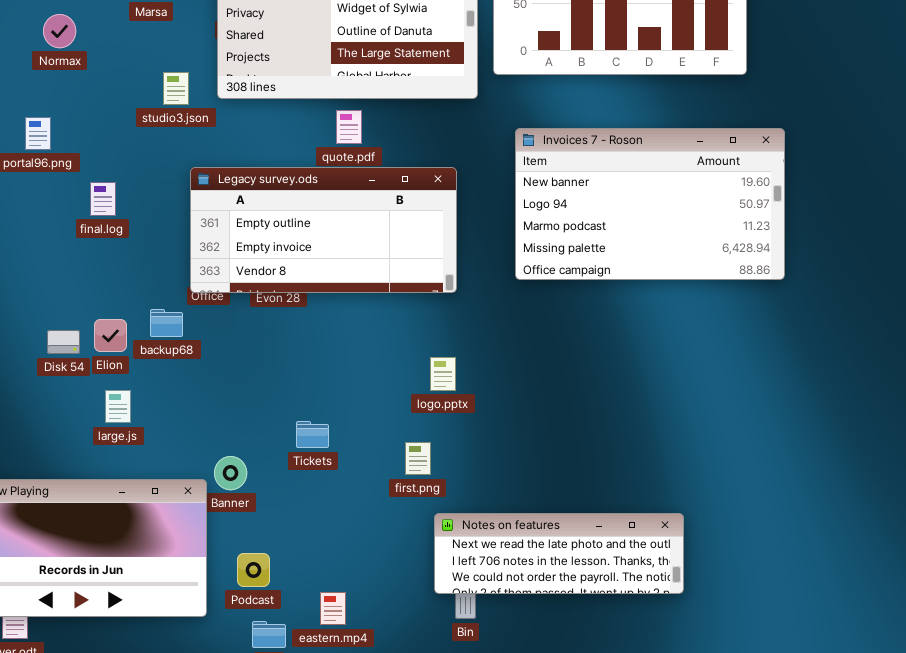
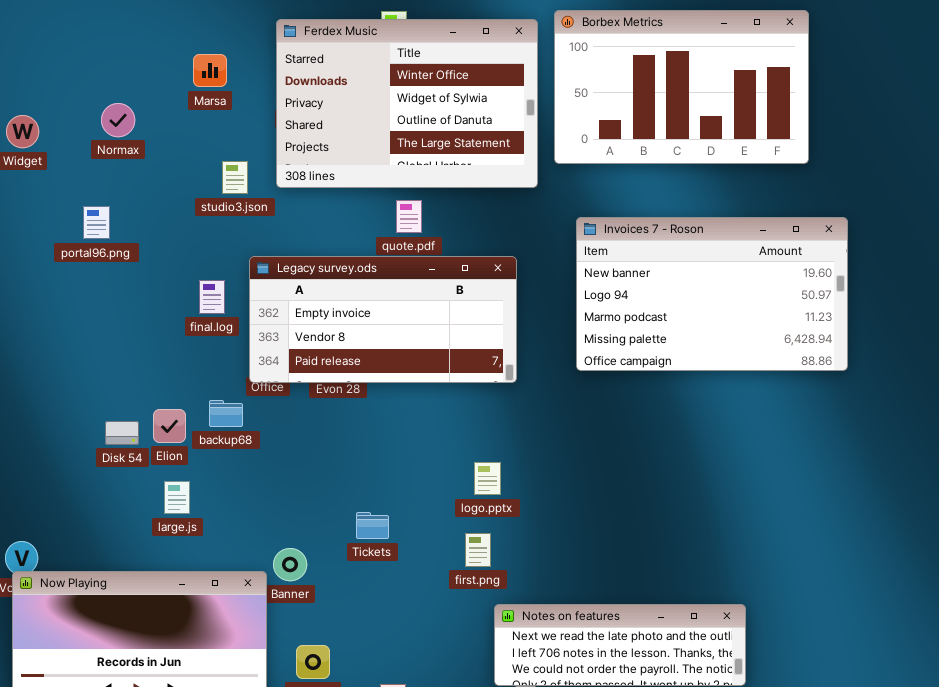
Legacy survey.ods: [190,167,457,293] -> [249,256,517,383], scrolled down 1 row
final.log: [90,182,116,216] -> [199,280,225,314], moved
logo.pptx: [430,357,456,391] -> [474,462,501,495], moved

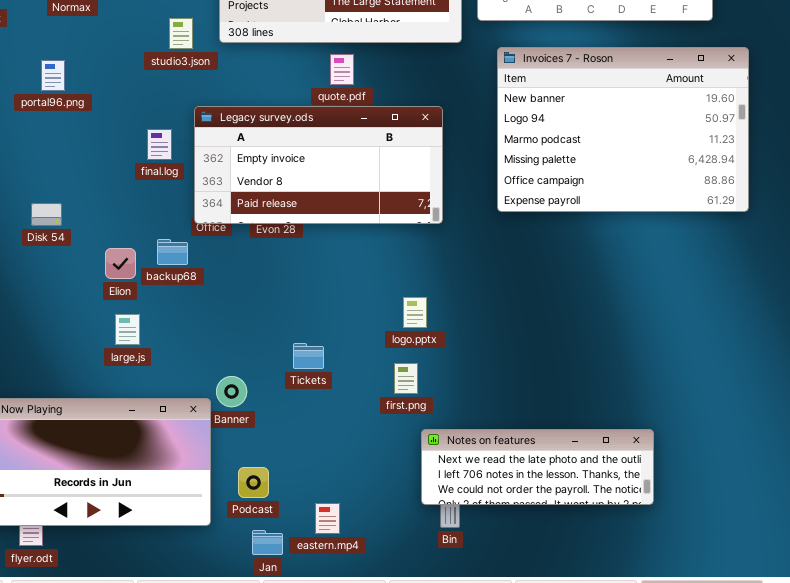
Invoices 7 - Roson: [576,217,848,371] -> [497,47,749,212], resized
Disk 54: [105,421,139,445] -> [31,203,62,226], moved

